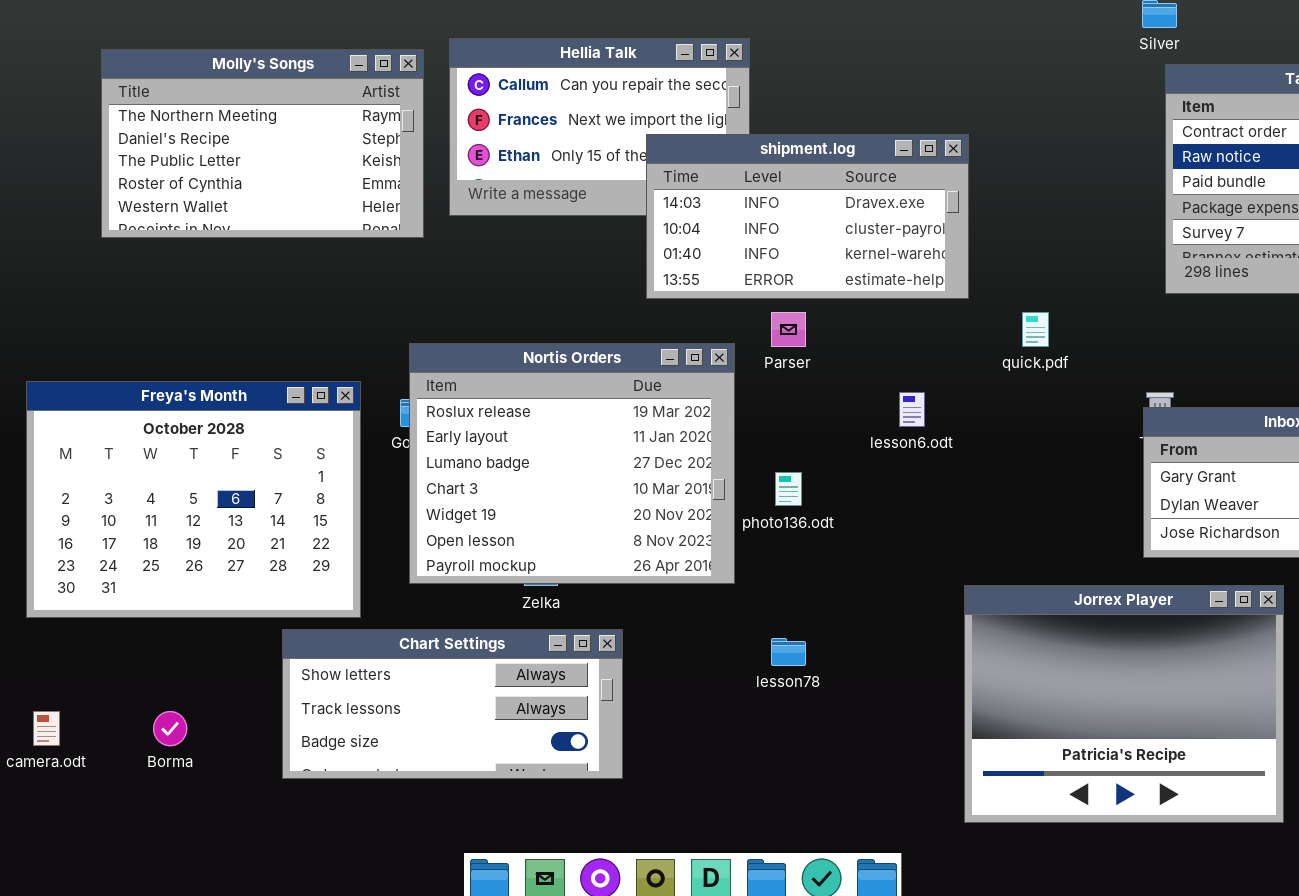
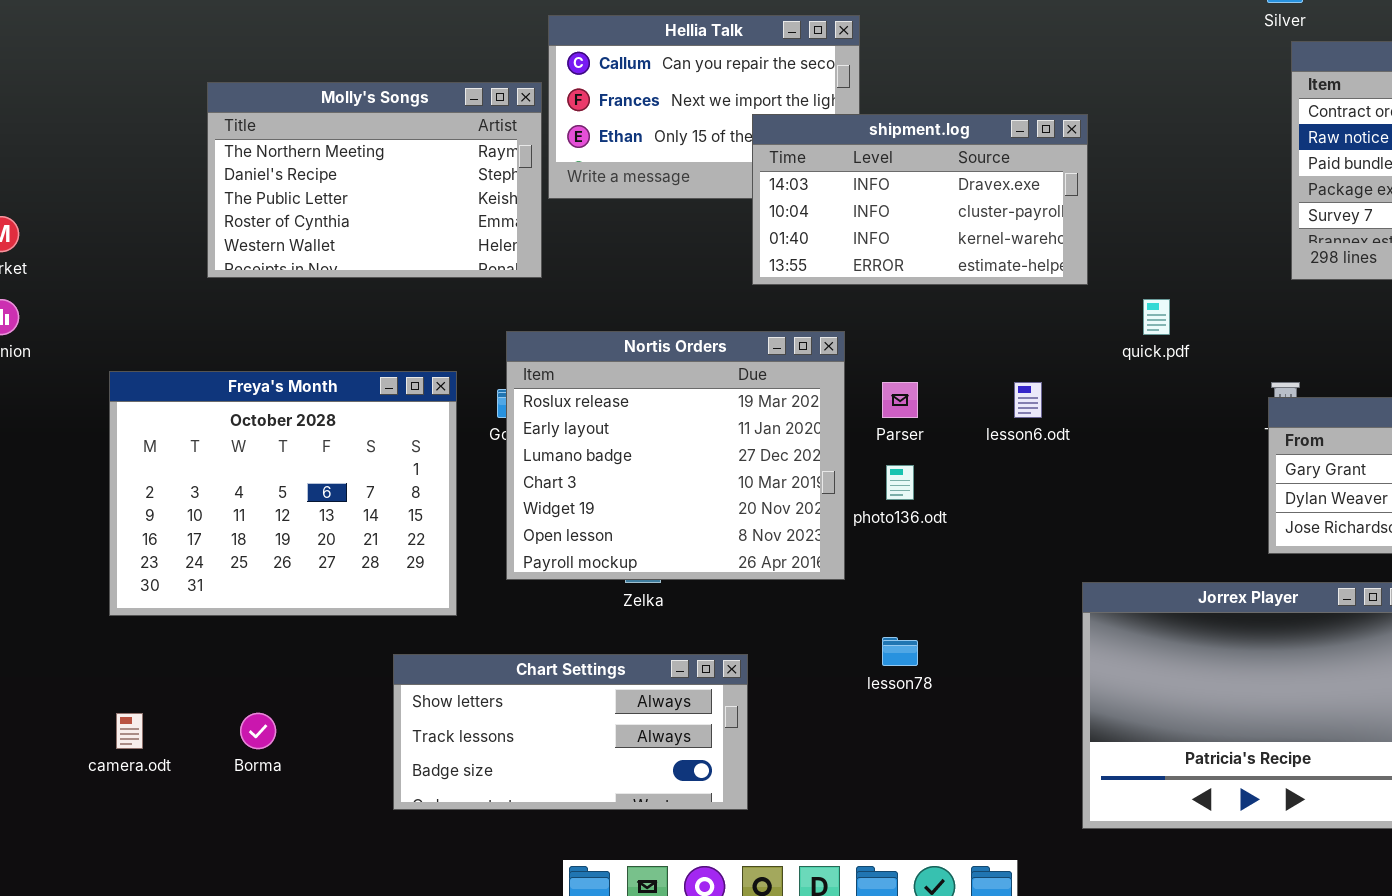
Molly's Songs: [101,49,424,238] -> [207,82,542,278], moved
Parser: [771,312,806,347] -> [882,382,918,418], moved
Chart Settings: [282,629,623,779] -> [393,654,748,810], moved

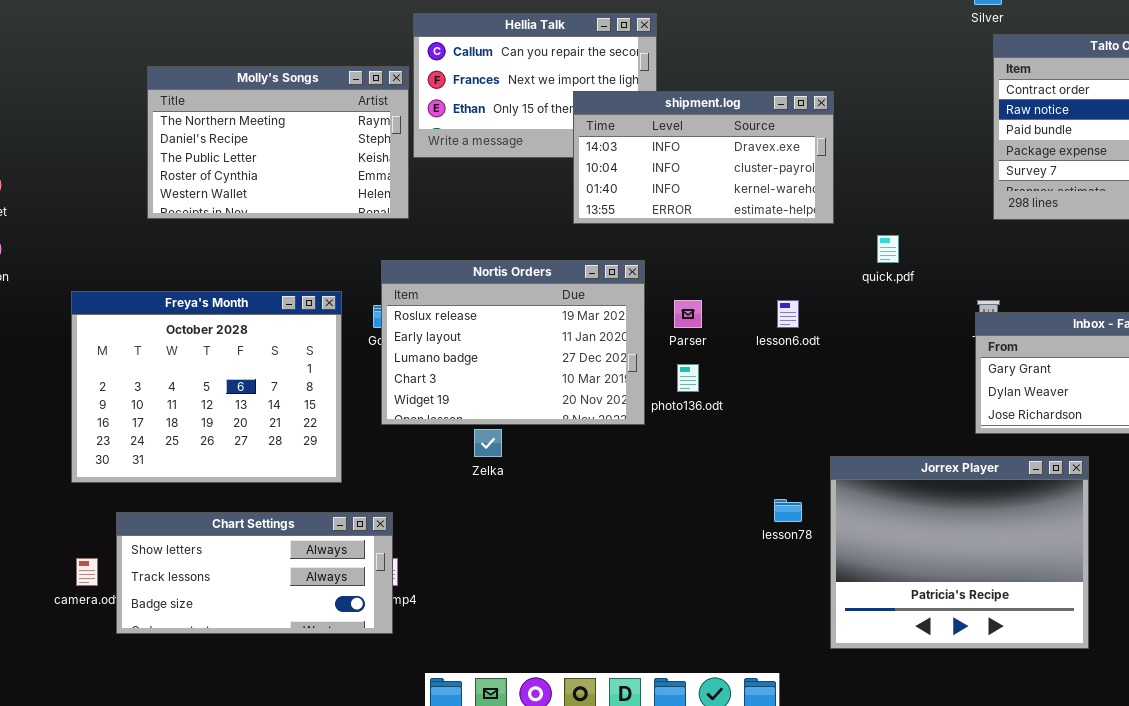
Nortis Orders: [506,331,845,580] -> [381,260,645,425], resized
lesson78: [882,637,918,666] -> [774,499,802,522], moved
Chart Settings: [393,654,748,810] -> [116,512,393,634], moved

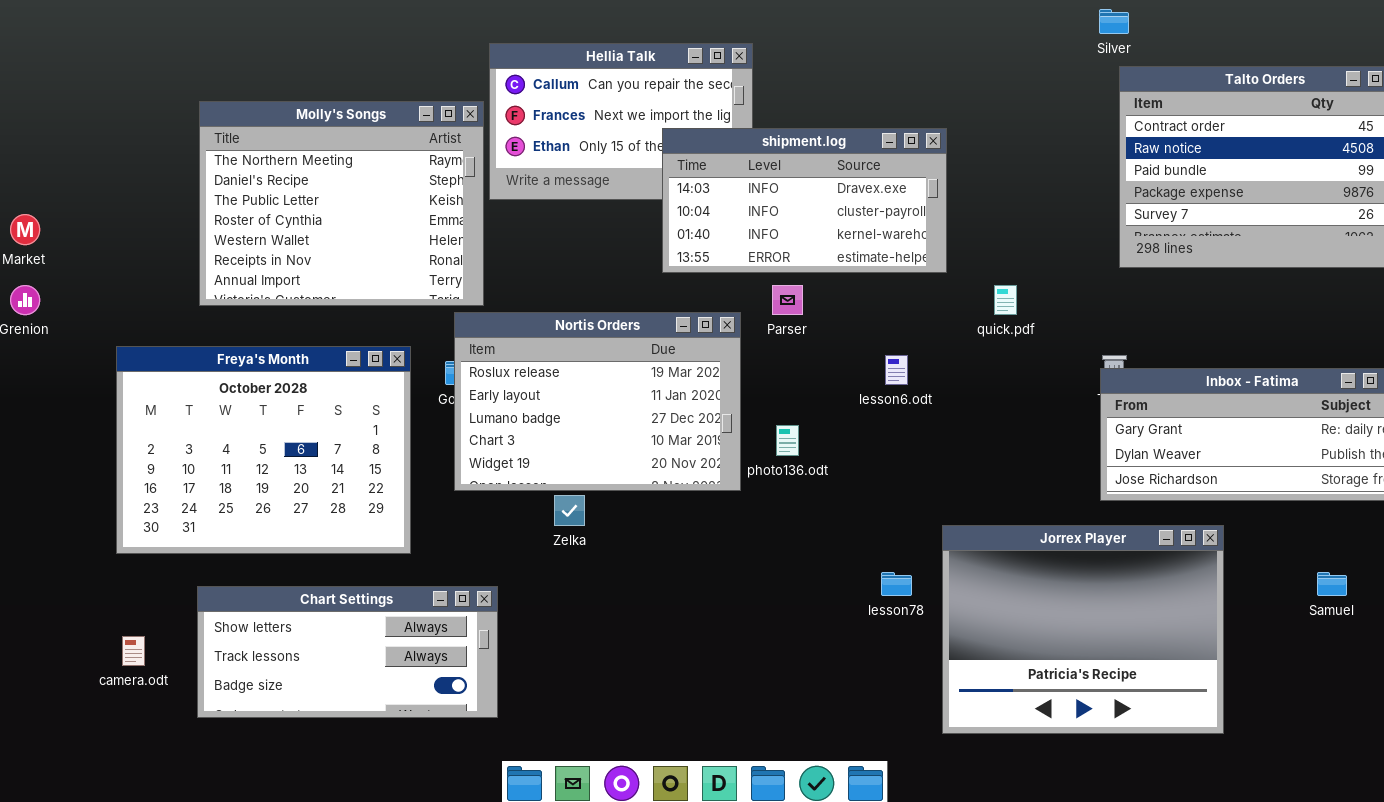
Molly's Songs: [147,66,409,219] -> [199,101,484,306], resized
Parser: [674,300,702,328] -> [772,285,803,315], moved
Chart Settings: [116,512,393,634] -> [197,586,498,718], moved

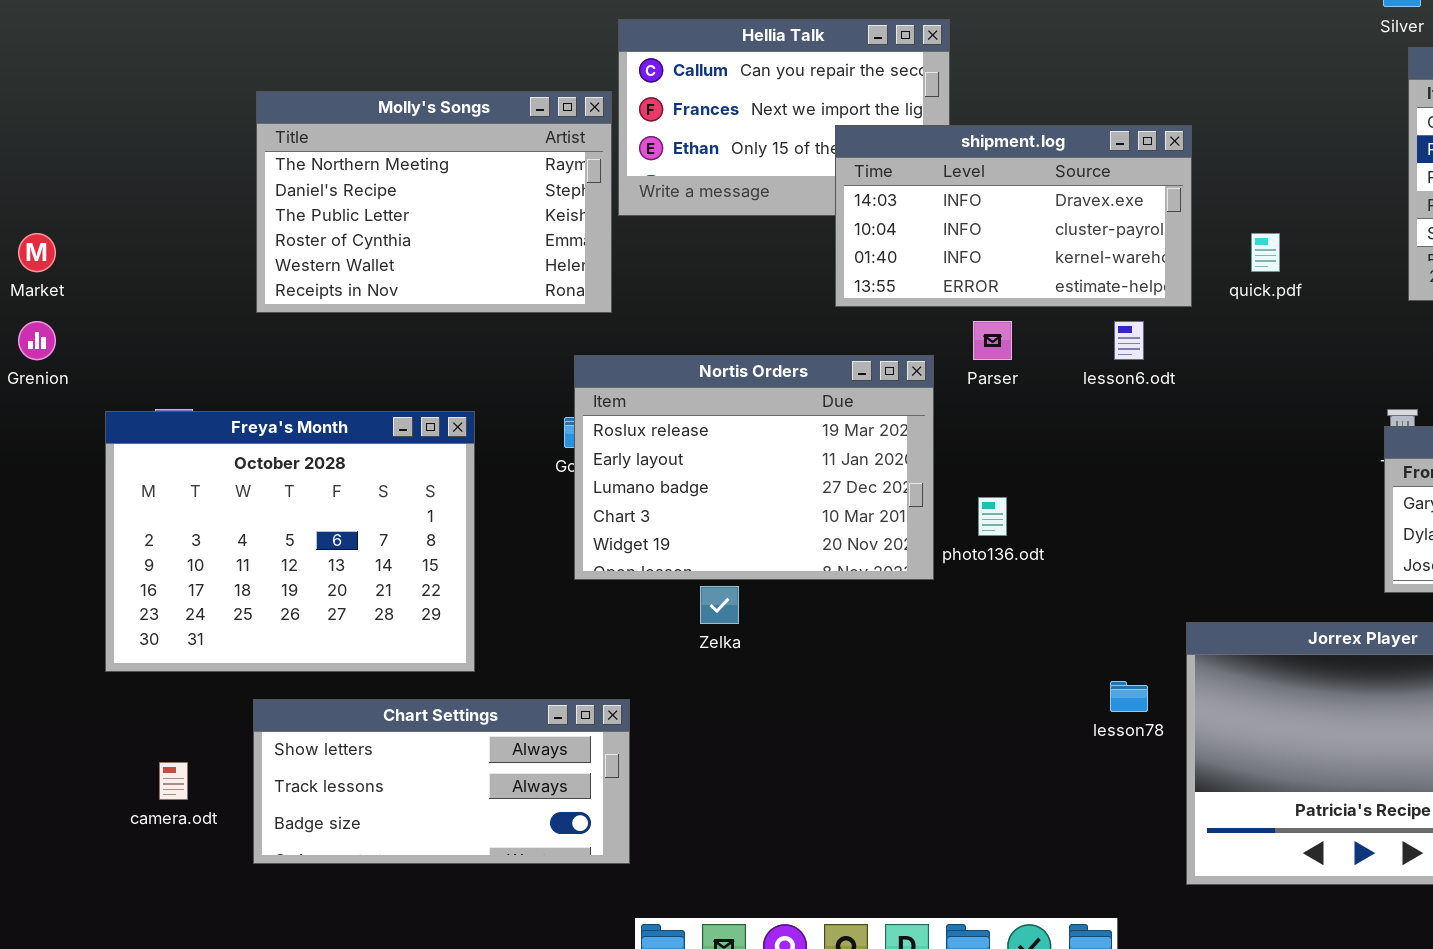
Molly's Songs: [199,101,484,306] -> [256,91,612,313], resized
quick.pdf: [994,285,1017,315] -> [1251,233,1280,272], moved
Freya's Month: [116,346,411,554] -> [105,411,475,672], moved
lesson6.odt: [885,355,908,385] -> [1114,321,1144,360], moved

